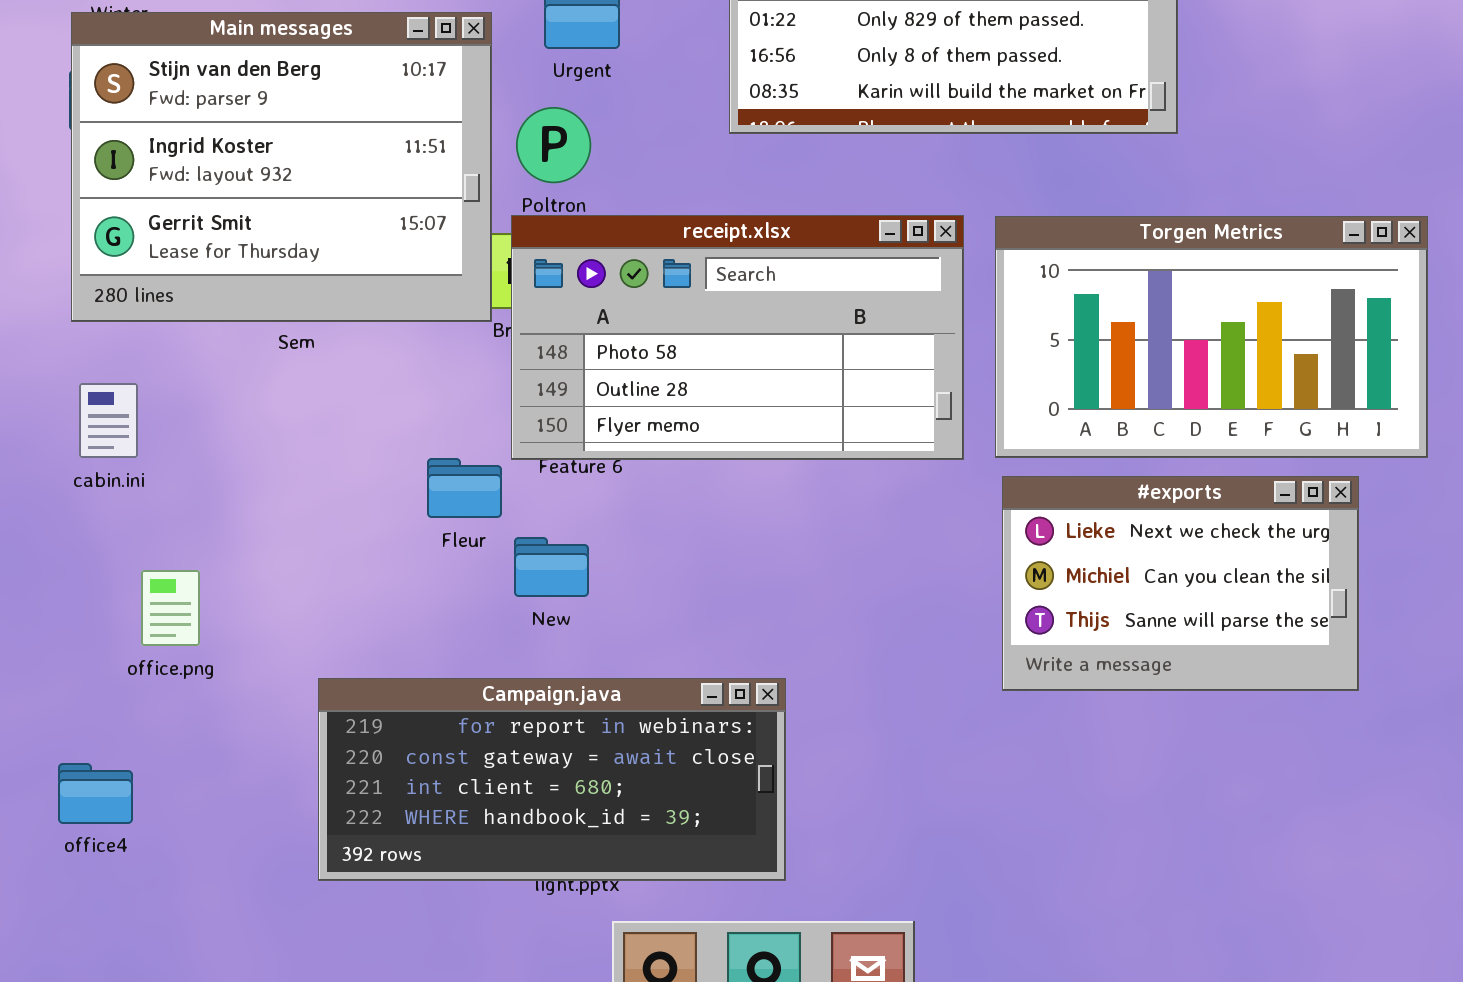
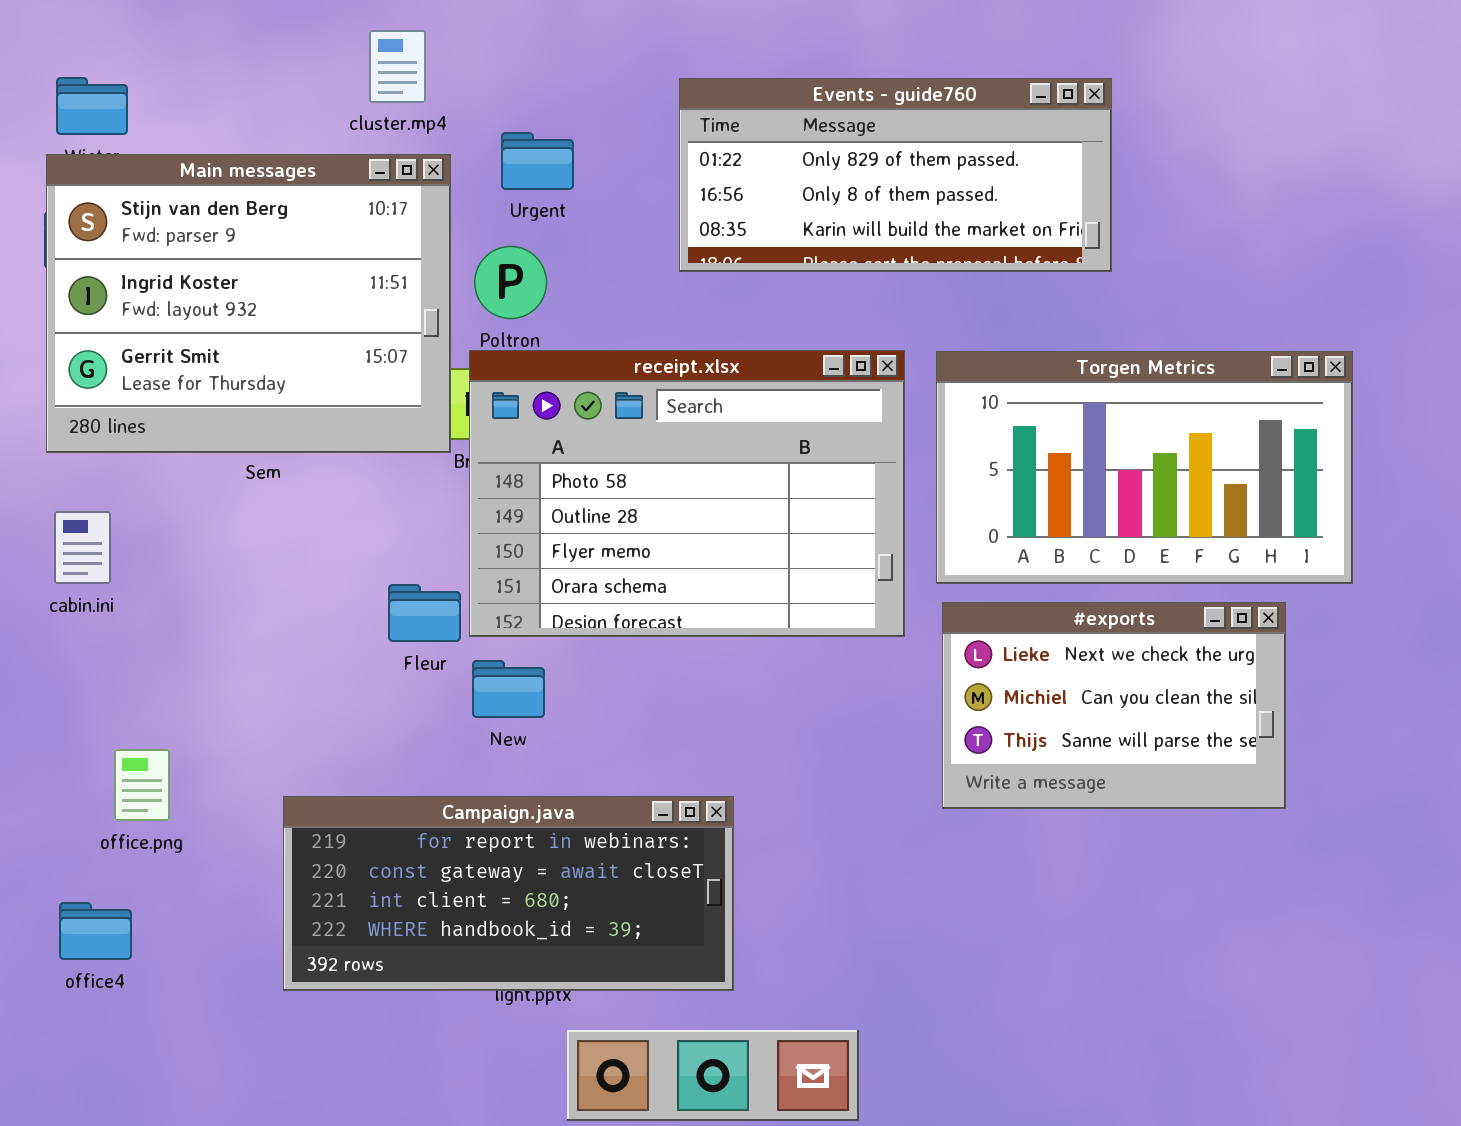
receipt.xlsx: [511,215,964,460] -> [469,350,905,637], resized
office.png: [141,570,200,646] -> [114,749,170,821], moved
office4: [58,763,133,824] -> [59,902,132,960], moved

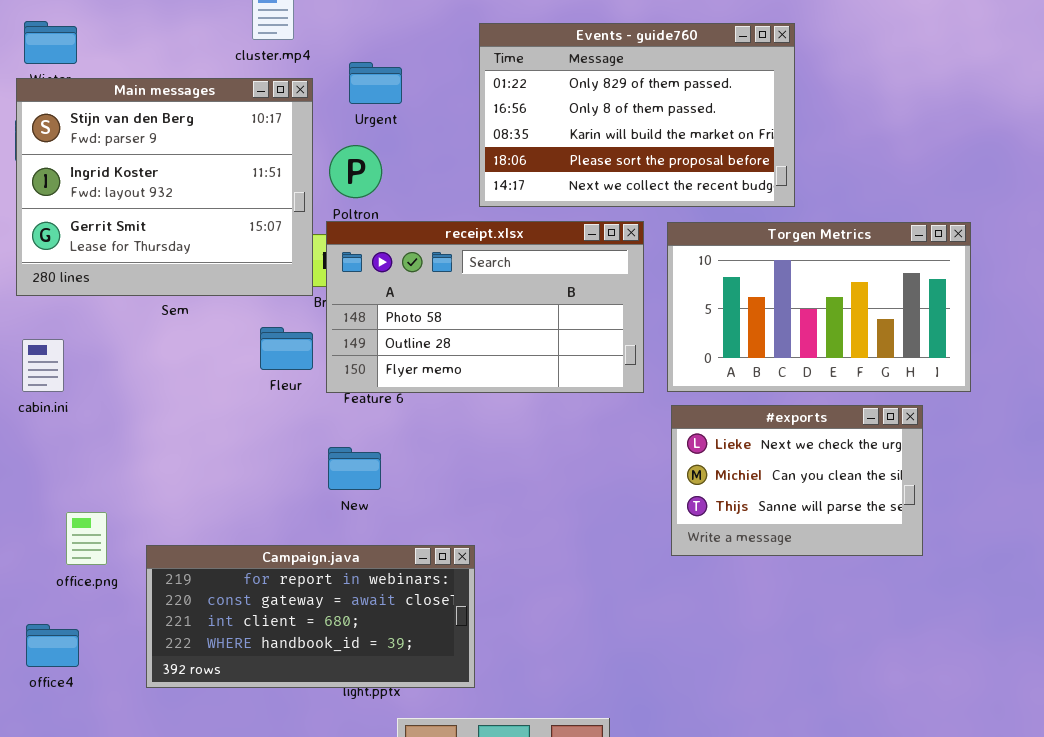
Events - guide760: [679,78,1112,272] -> [479,23,795,207], resized
receipt.xlsx: [469,350,905,637] -> [326,221,644,393], resized
Fleur: [388,584,461,642] -> [260,327,313,370], moved
Campaign.java: [283,796,734,991] -> [146,545,475,688], moved

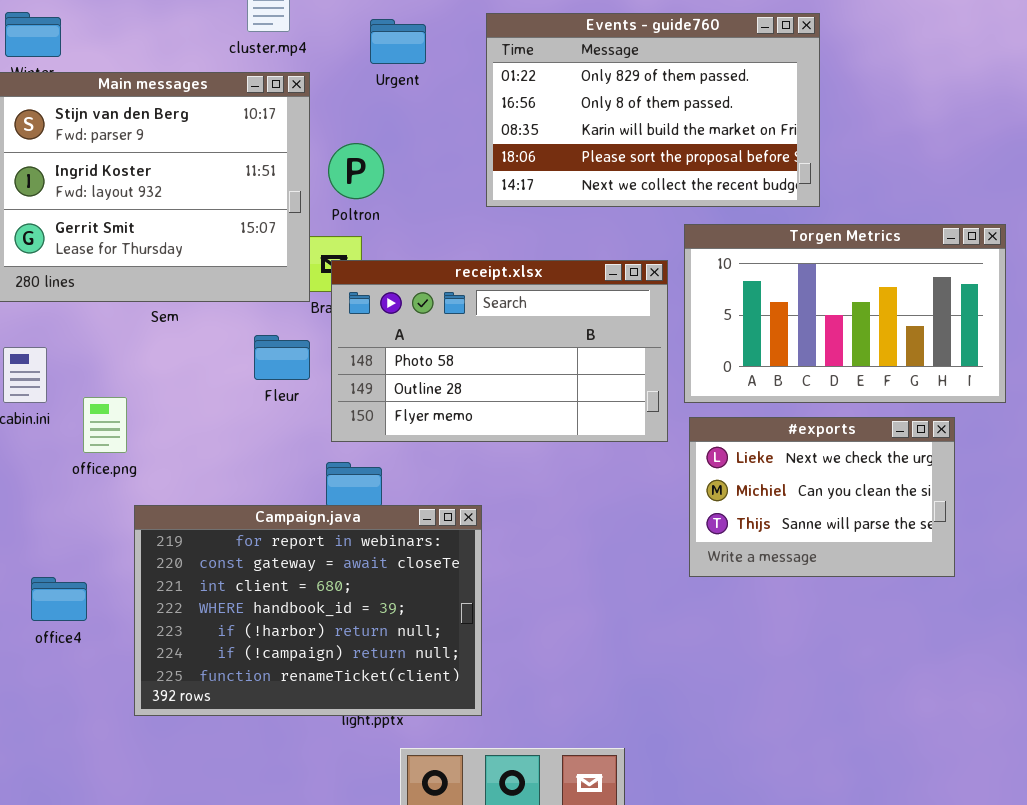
Urgent: [349,62,402,104] -> [370,19,426,64], moved
receipt.xlsx: [326,221,644,393] -> [331,260,668,442], moved
office.png: [66,512,107,565] -> [83,397,127,453], moved
Campaign.java: [146,545,475,688] -> [134,505,482,716], resized
office4: [26,624,79,667] -> [31,577,87,621], moved

